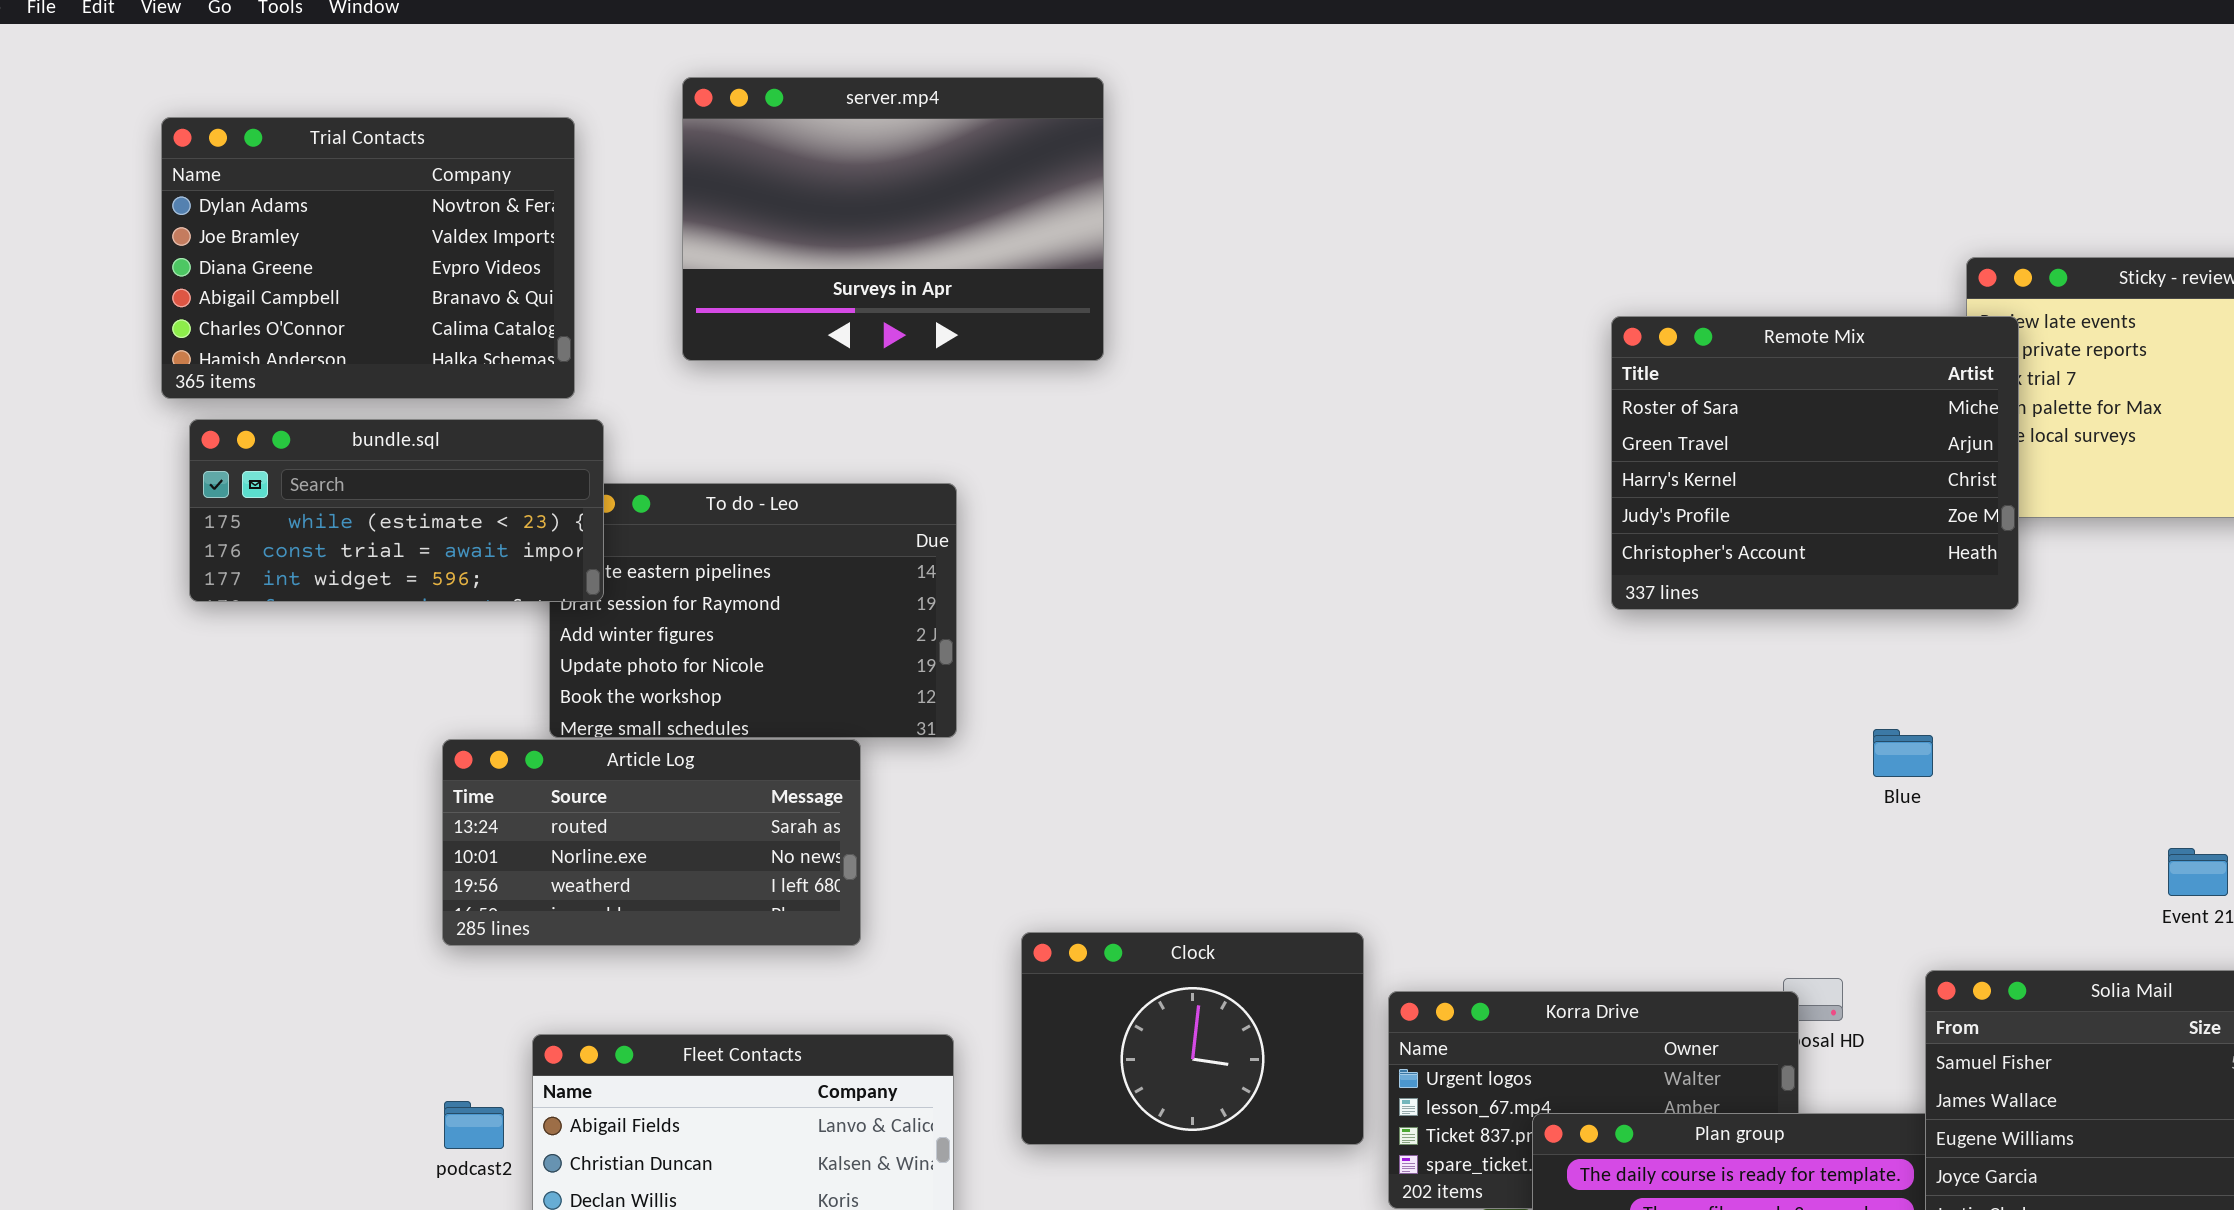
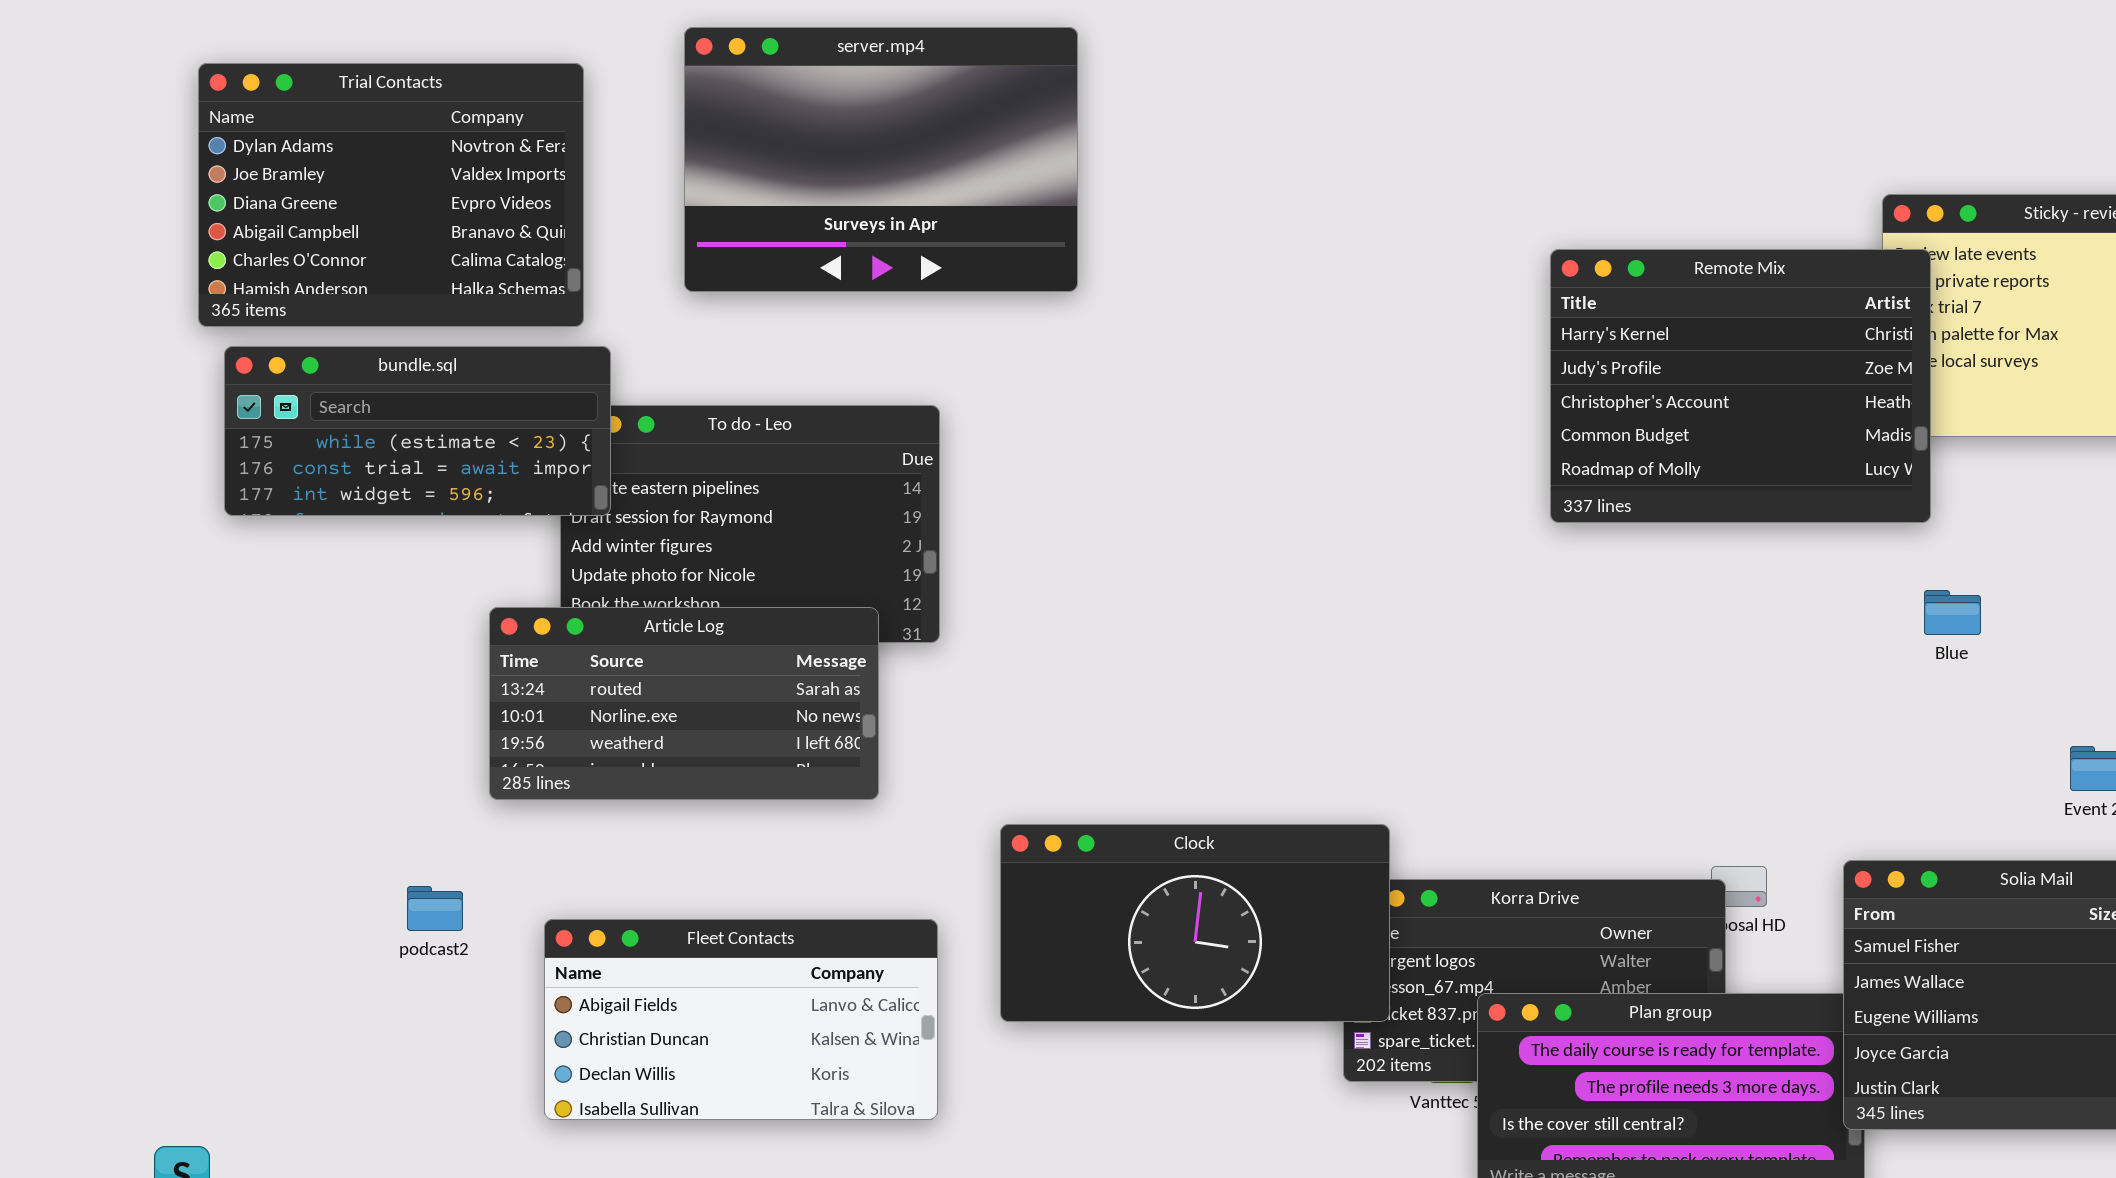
Remote Mix: [1611,316,2019,610] -> [1550,249,1931,523], scrolled down 2 rows
Blue: [1873,729,1933,777] -> [1924,590,1981,635], moved
Article Log: [442,739,861,946] -> [489,607,879,800], moved
Clock: [1021,932,1364,1145] -> [1000,824,1390,1022], resized
podcast2: [444,1101,504,1149] -> [407,886,463,931], moved

